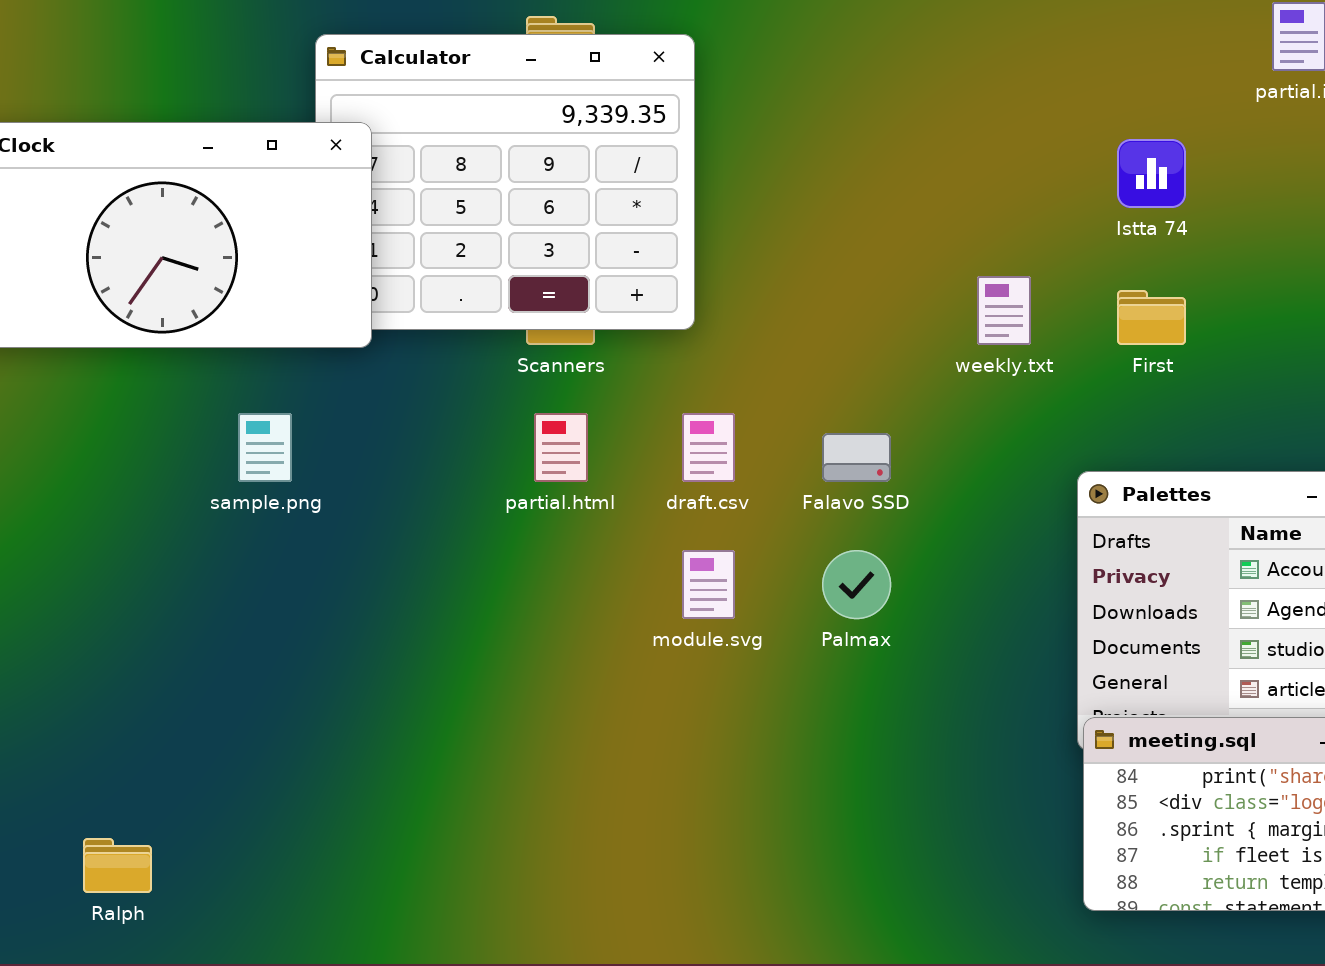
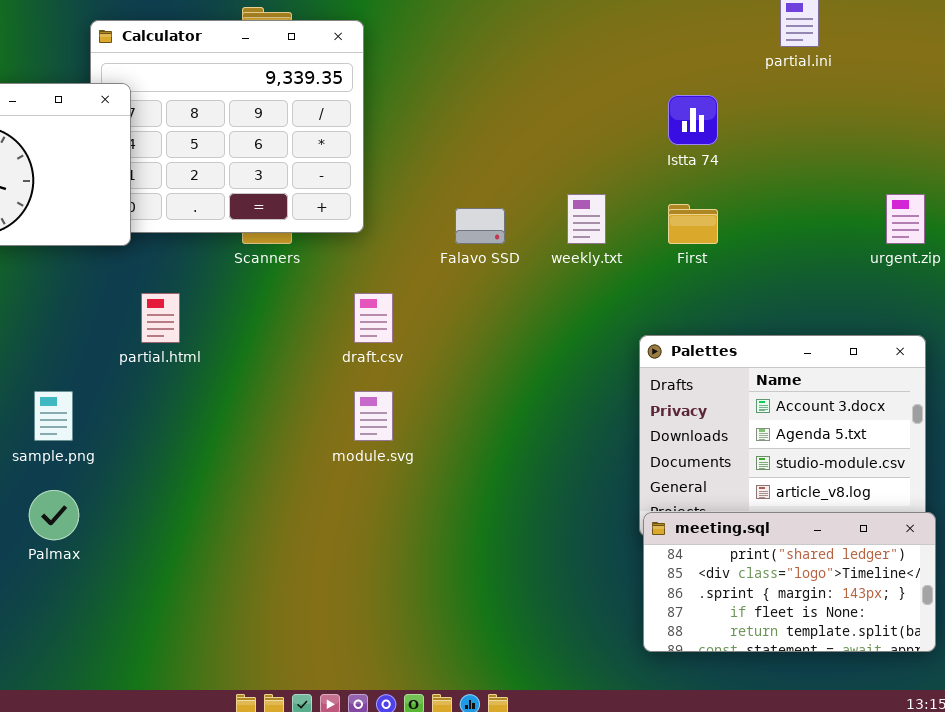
sample.png: [238,413,292,482] -> [34,391,73,441], moved
partial.html: [534,413,588,482] -> [141,293,180,343], moved
Falavo SSD: [822,433,891,482] -> [455,208,505,244], moved
Palmax: [822,550,891,619] -> [29,490,79,540], moved

